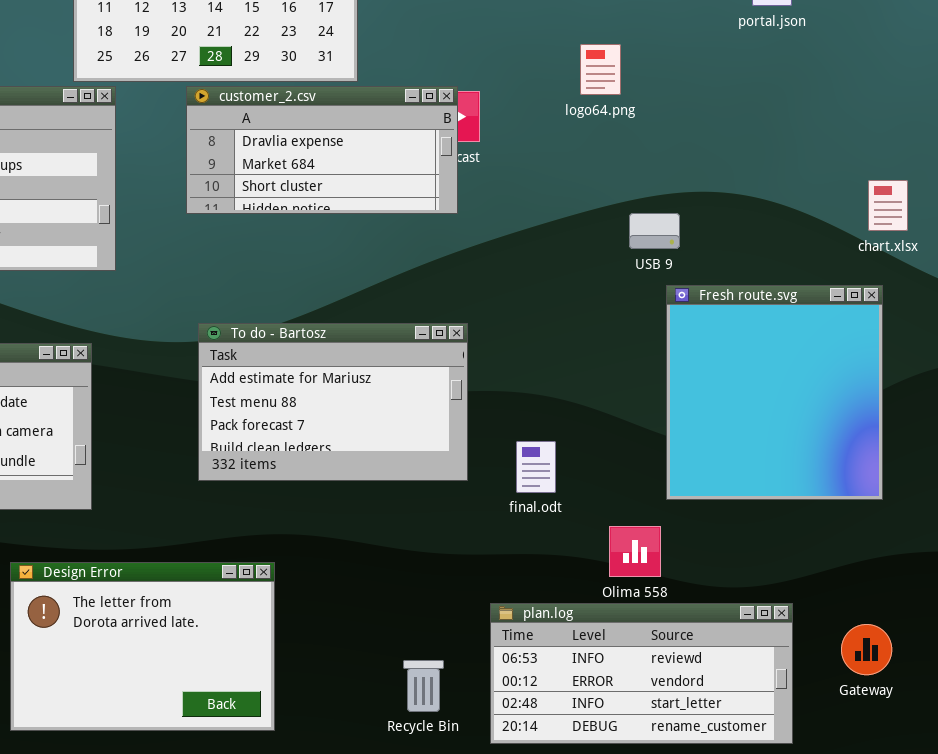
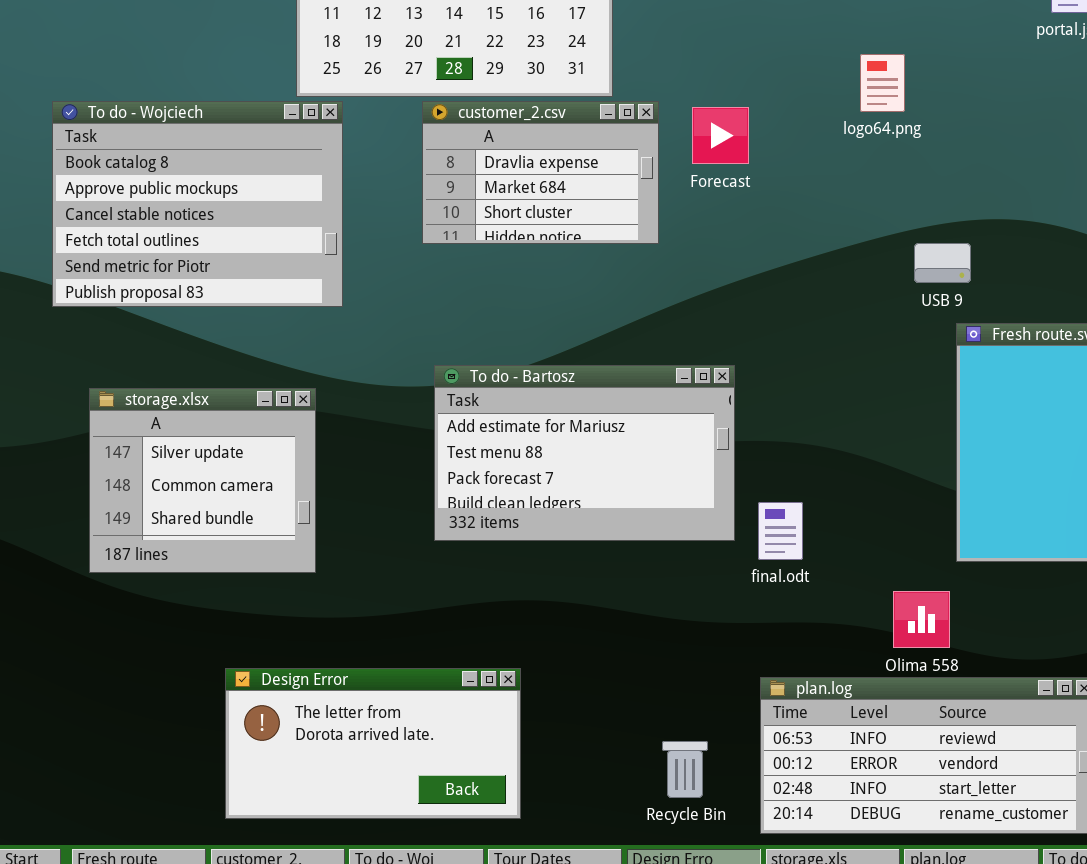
customer_2.csv: [186,86,458,214] -> [422,101,659,244], resized
final.odt: [516,441,556,493] -> [758,502,803,560], moved
Design Error: [10,562,275,731] -> [225,668,521,819], resized

